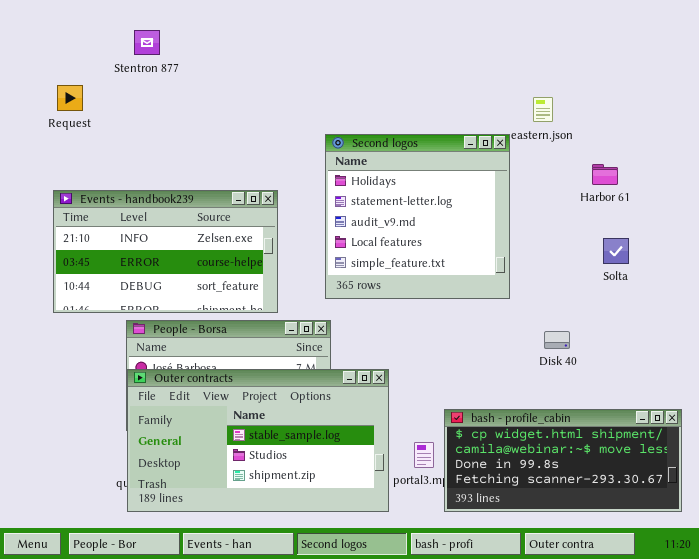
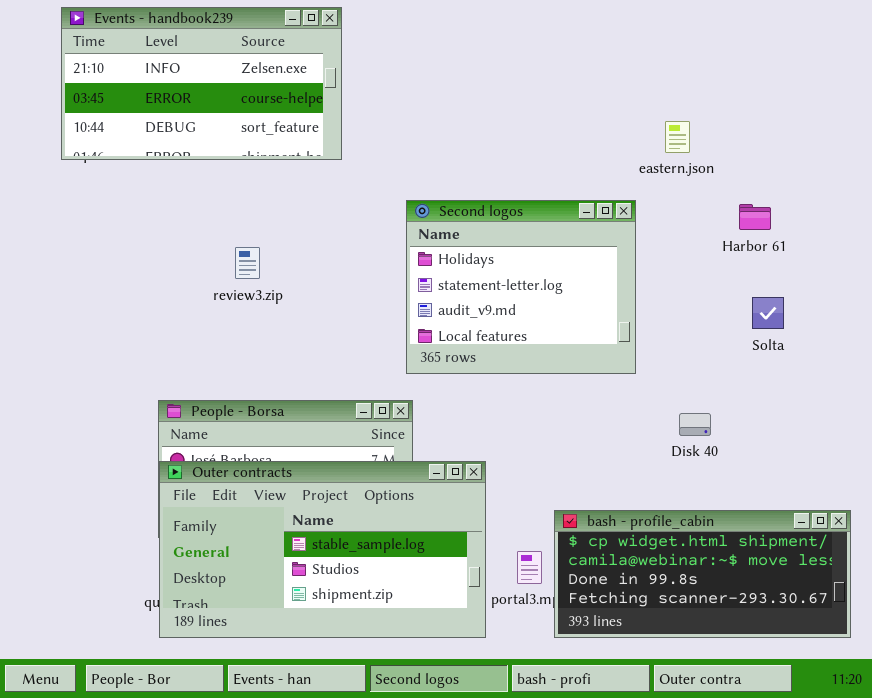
Second logos: [325,134,510,299] -> [406,200,636,374], resized
Events - handbook239: [53,190,278,313] -> [61,7,342,160], moved

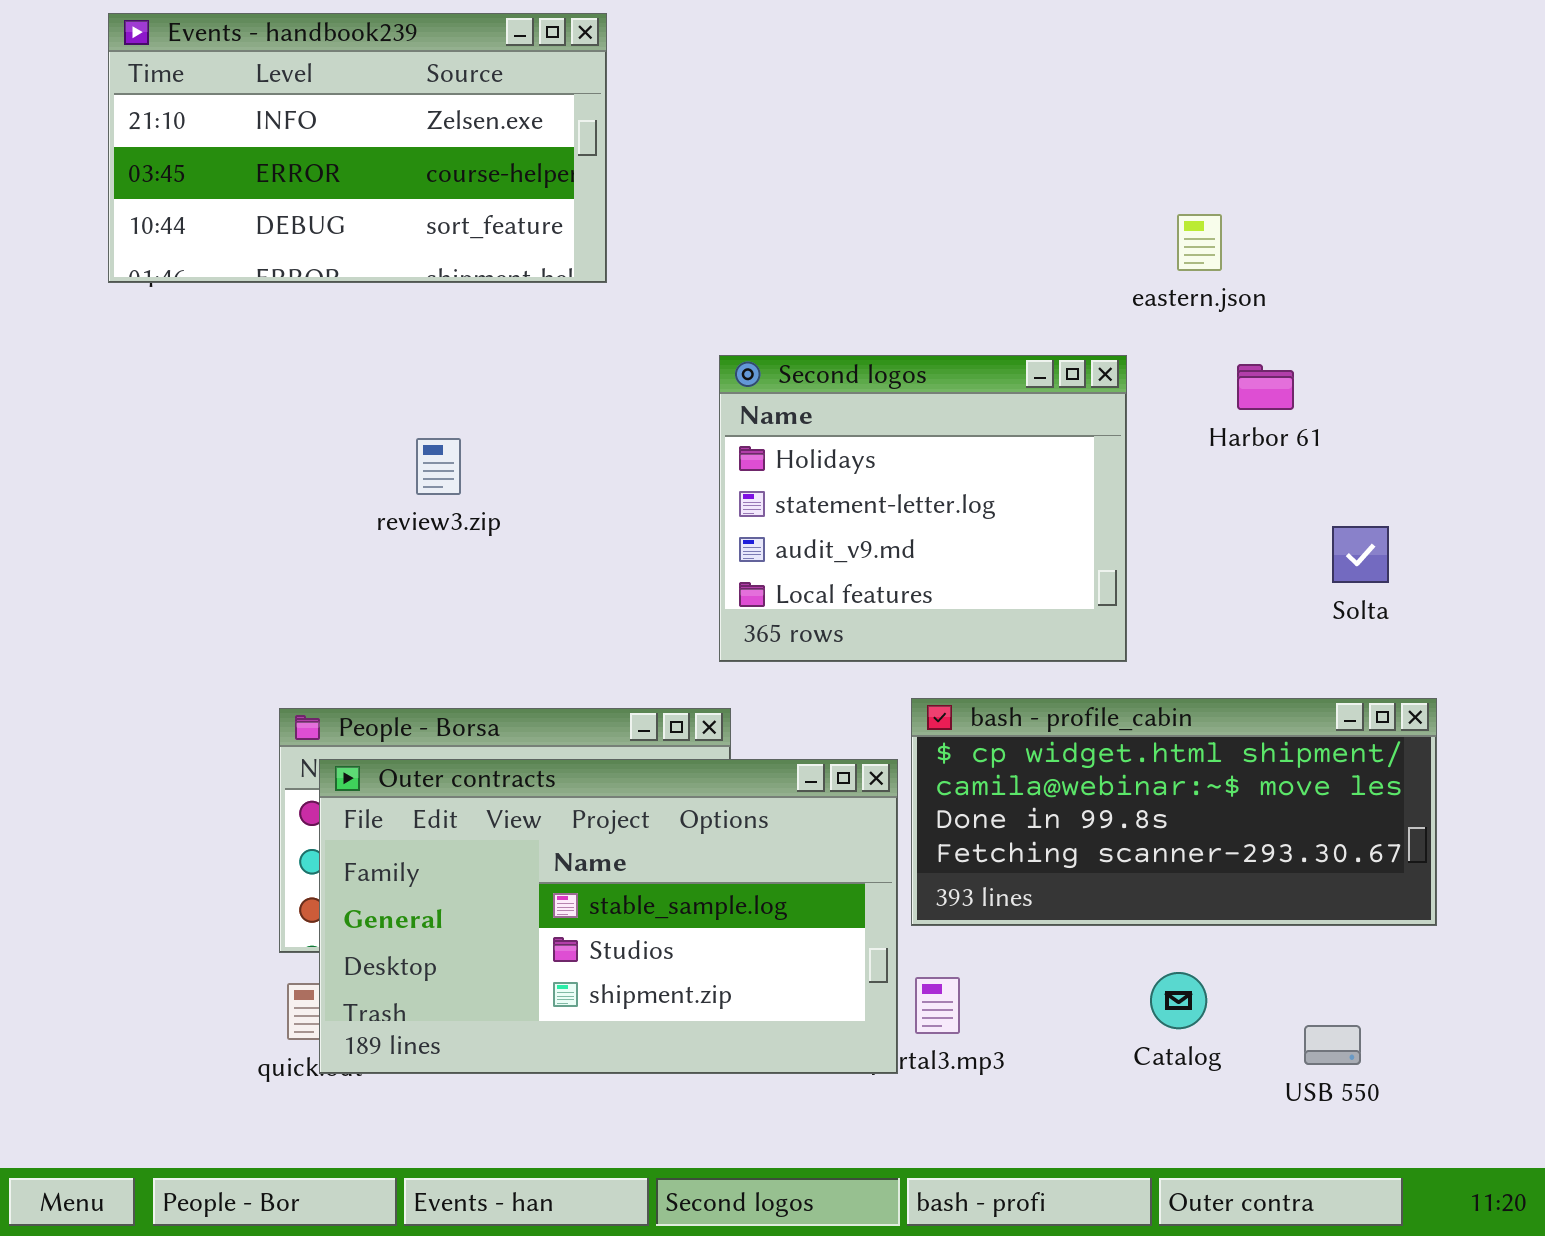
Harbor 61: [739,204,771,230] -> [1237,364,1294,410], moved
Outer contracts: [159,461,486,638] -> [319,759,898,1074], moved
bash - profile_cabin: [554,510,851,638] -> [911,698,1437,926], moved

